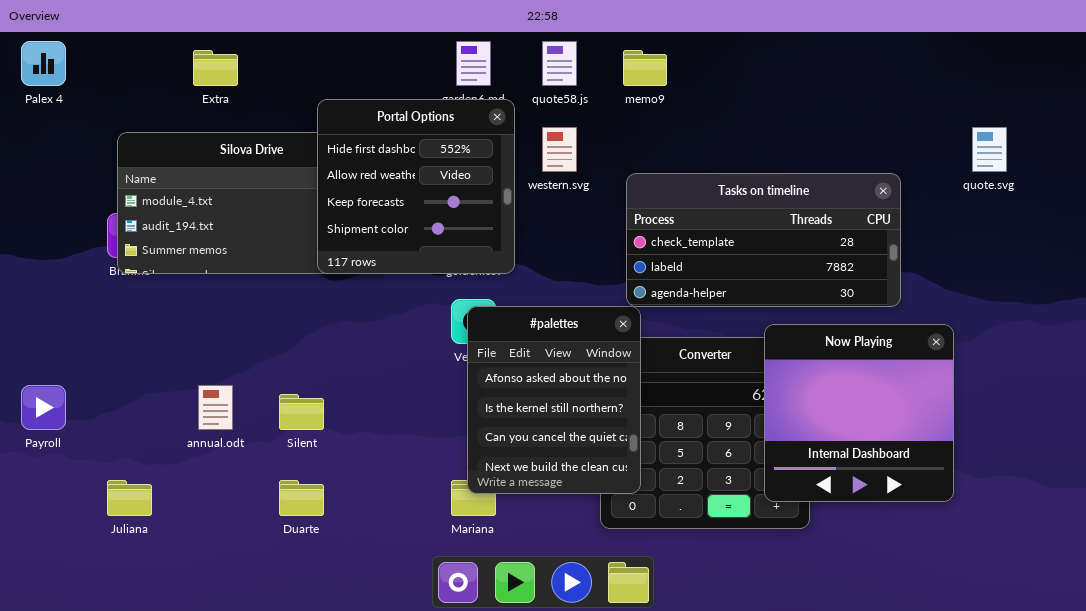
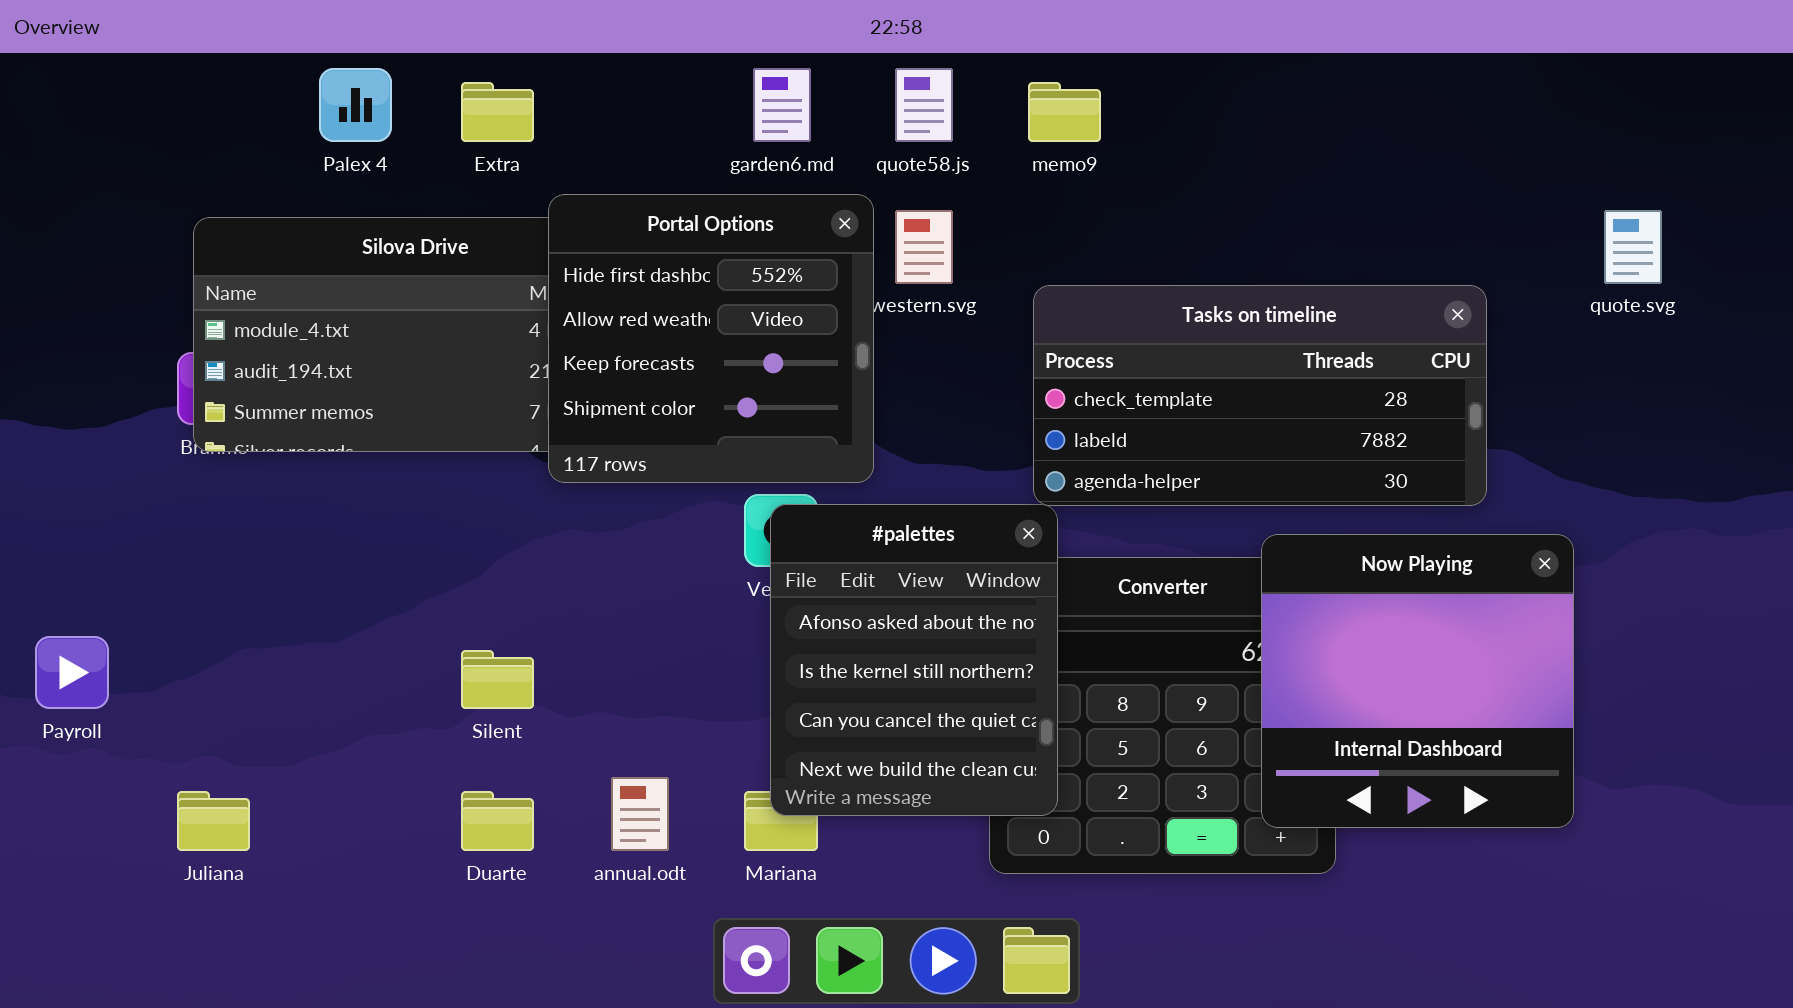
Palex 4: [21,41,66,86] -> [319,68,392,142], moved
Extra: [193,50,238,86] -> [461,82,534,142], moved
Portal Options: [317,99,515,274] -> [548,194,874,483], moved
annual.odt: [198,385,233,430] -> [611,777,669,851], moved

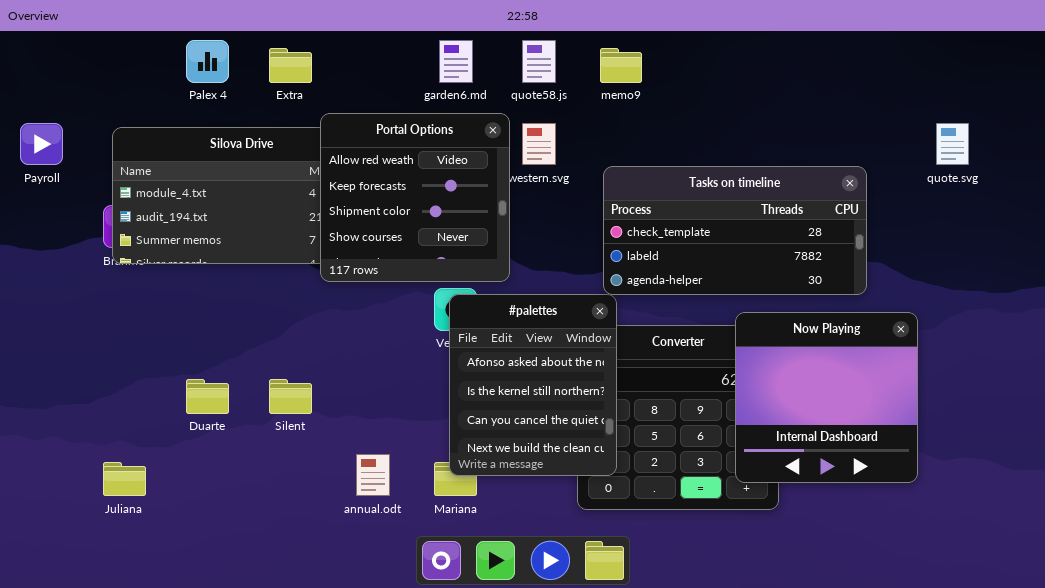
Portal Options: [548,194,874,483] -> [320,113,510,282], scrolled down 1 row
Payroll: [35,636,109,709] -> [20,123,63,165], moved
Duarte: [461,791,534,851] -> [186,379,229,414], moved

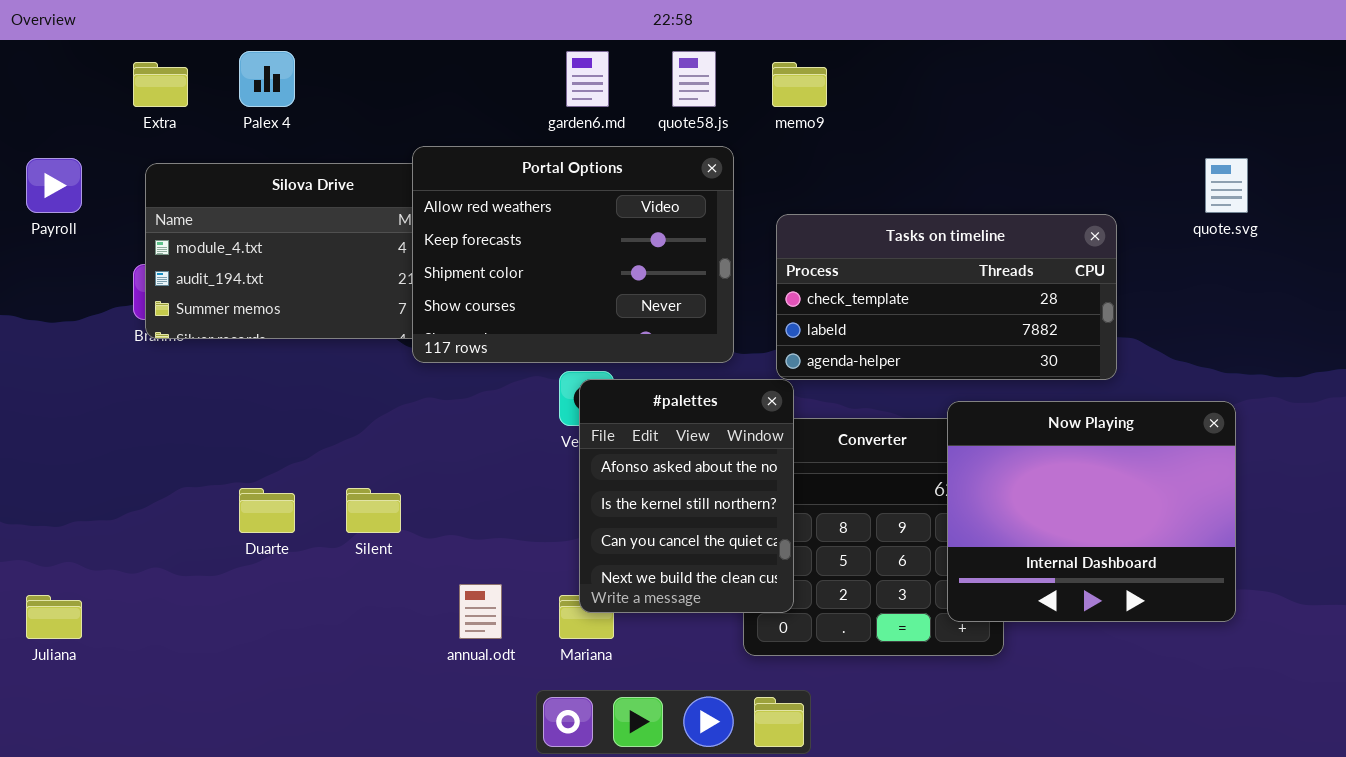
Extra: [269,48,312,83] -> [133,62,188,107], moved
Portal Options: [320,113,510,282] -> [412,146,734,363], resized
Now Playing: [735,312,918,483] -> [947,401,1236,622], resized
Juliana: [103,462,146,496] -> [26,595,82,639], moved

